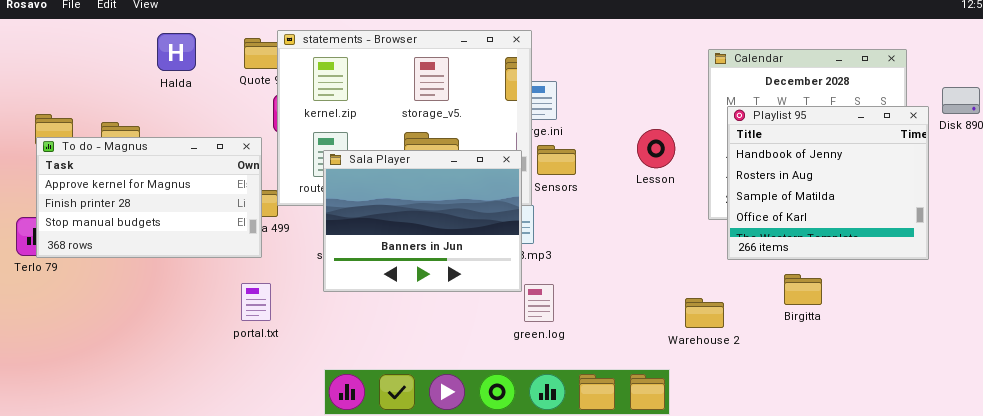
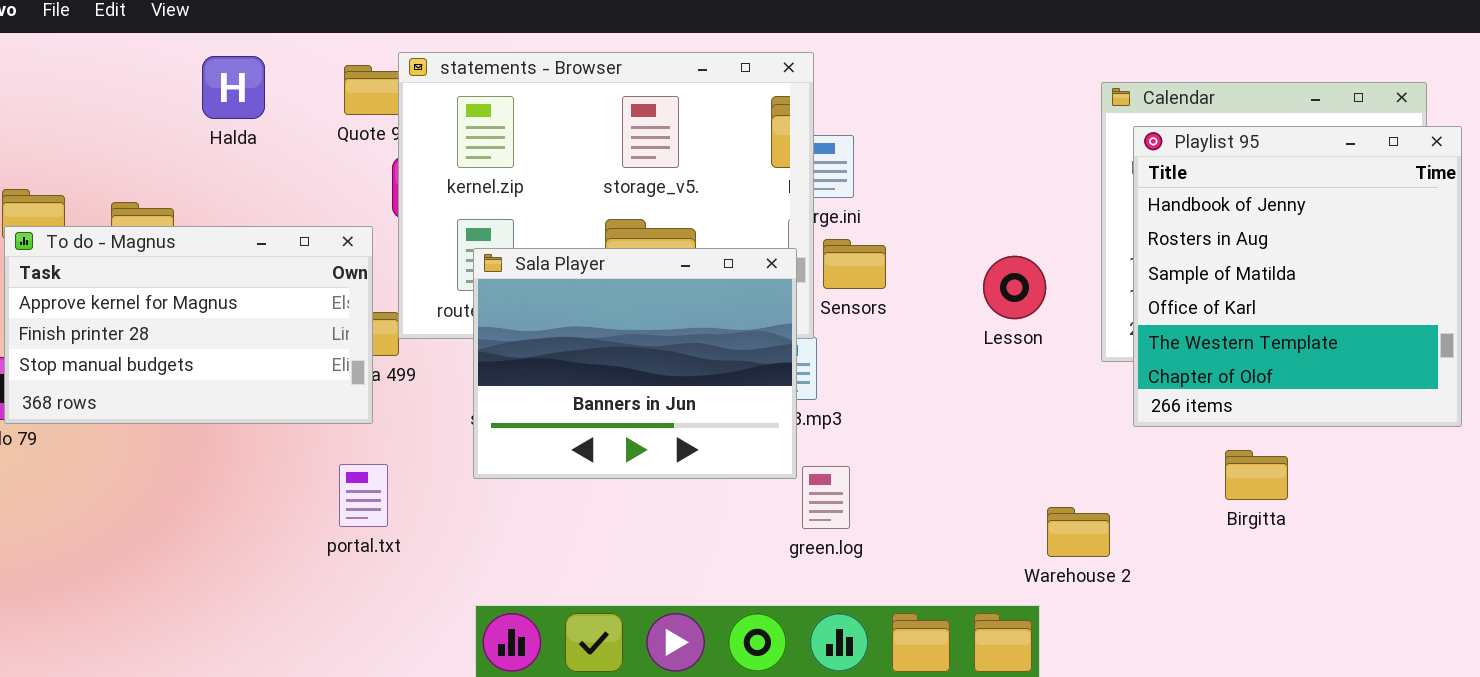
Playlist 95: [727,106,929,260] -> [1133,126,1462,427], resized
Lesson: [637,129,675,168] -> [983,256,1046,319], moved
Warehouse 2: [685,298,724,328] -> [1047,507,1110,557], moved

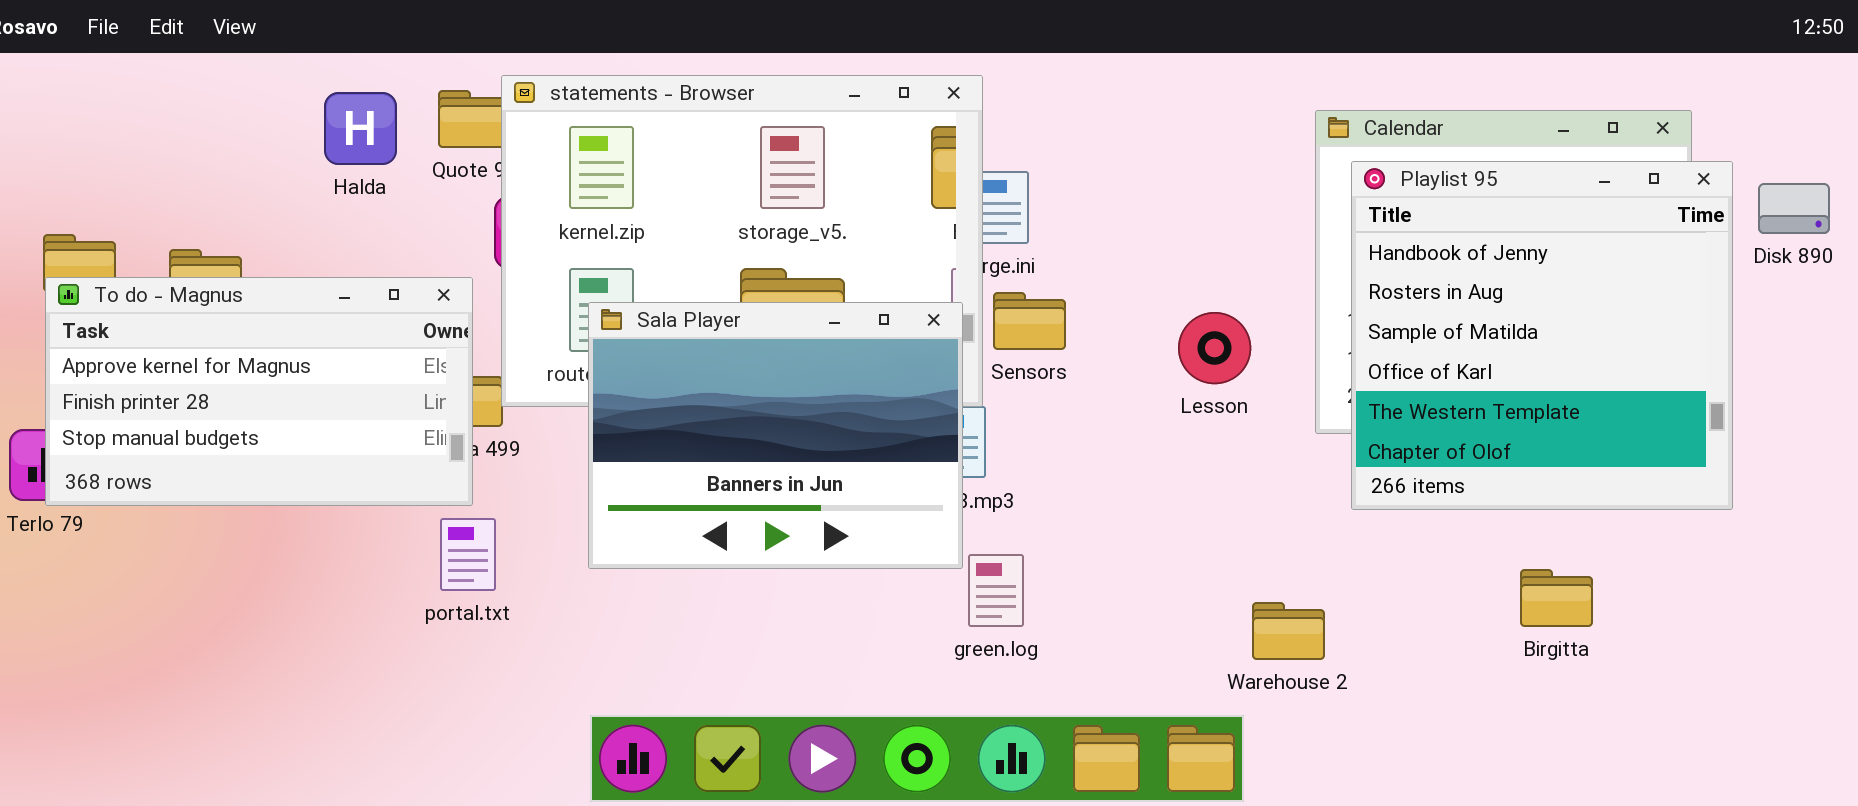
Halda: [202,56,265,119] -> [324,92,397,165], moved
Birgitta: [1225,450,1288,500] -> [1520,569,1593,627], moved
portal.txt: [339,464,388,527] -> [440,518,496,591], moved

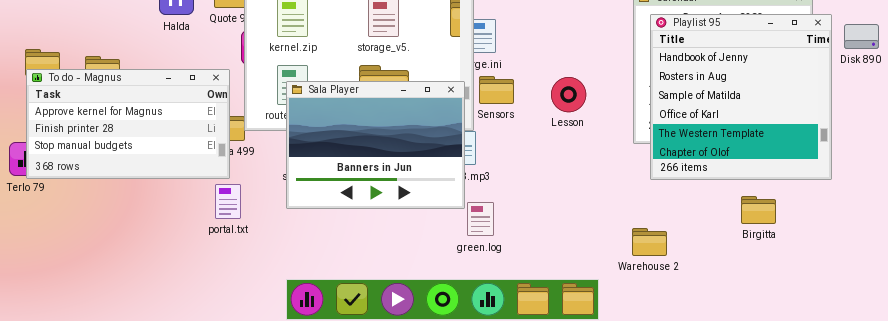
Lesson: [1178,312,1251,384] -> [551,77,586,112], moved
Birgitta: [1520,569,1593,627] -> [741,196,776,224], moved
Warehouse 2: [1252,602,1325,660] -> [632,228,667,256], moved

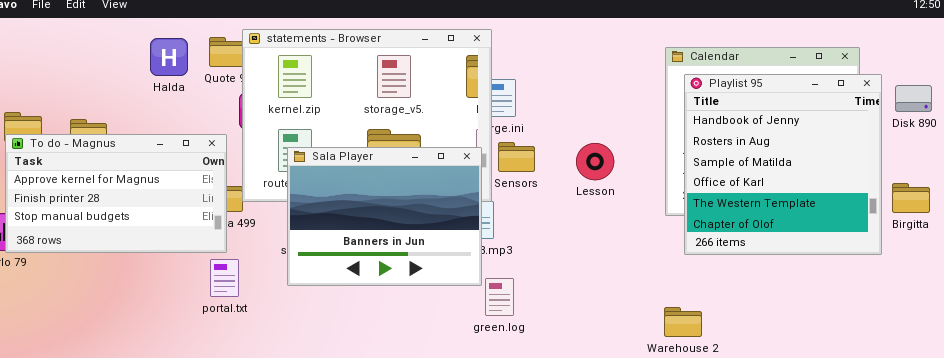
Birgitta: [741,196,776,224] -> [892,183,930,213], moved

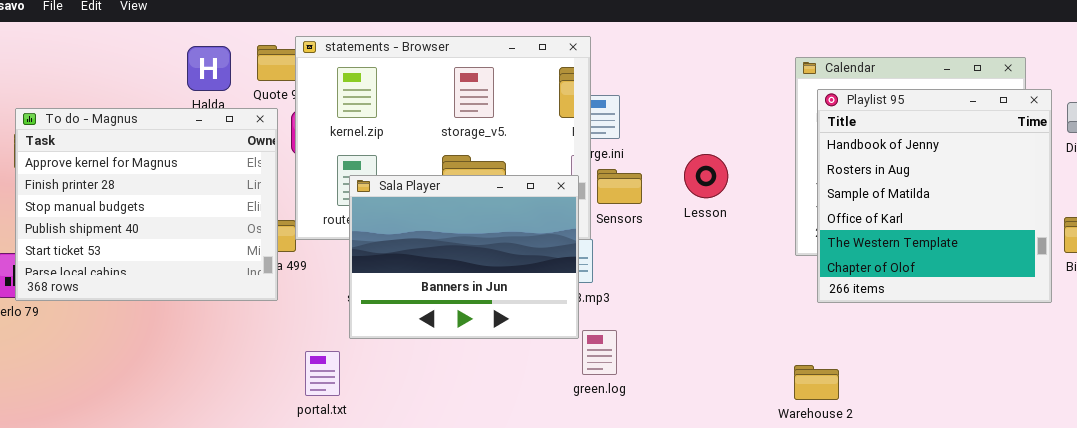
To do - Magnus: [5,134,227,253] -> [15,108,278,301], resized
Lesson: [576,143,614,180] -> [684,154,728,198], moved
portal.txt: [210,259,239,297] -> [305,351,340,396], moved

